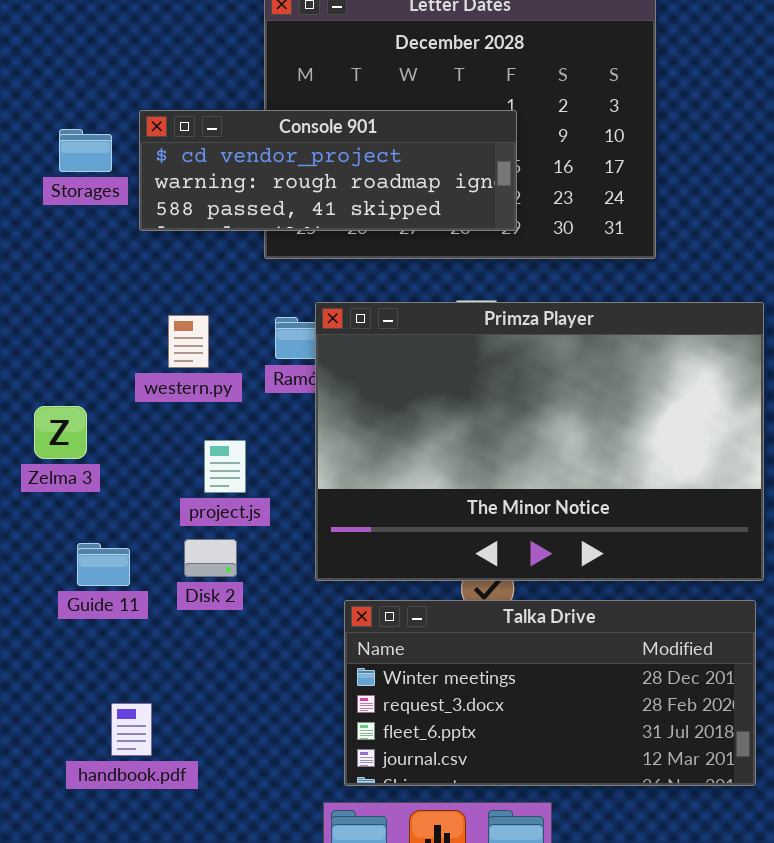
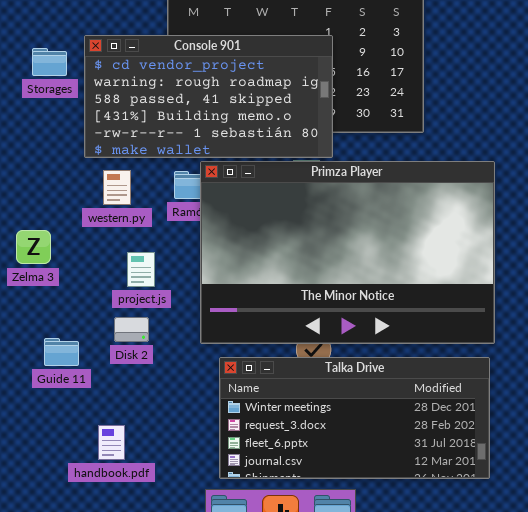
Console 901: [139,110,517,231] -> [84,35,333,158], resized
Guide 11: [77,543,130,586] -> [44,338,79,366], moved
handbook.pdf: [111,703,152,756] -> [98,425,125,460], moved

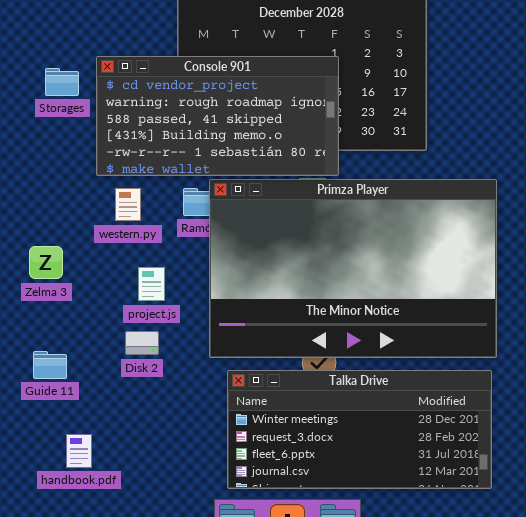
Guide 11: [44,338,79,366] -> [33,351,67,379], moved
handbook.pdf: [98,425,125,460] -> [66,434,92,468], moved

